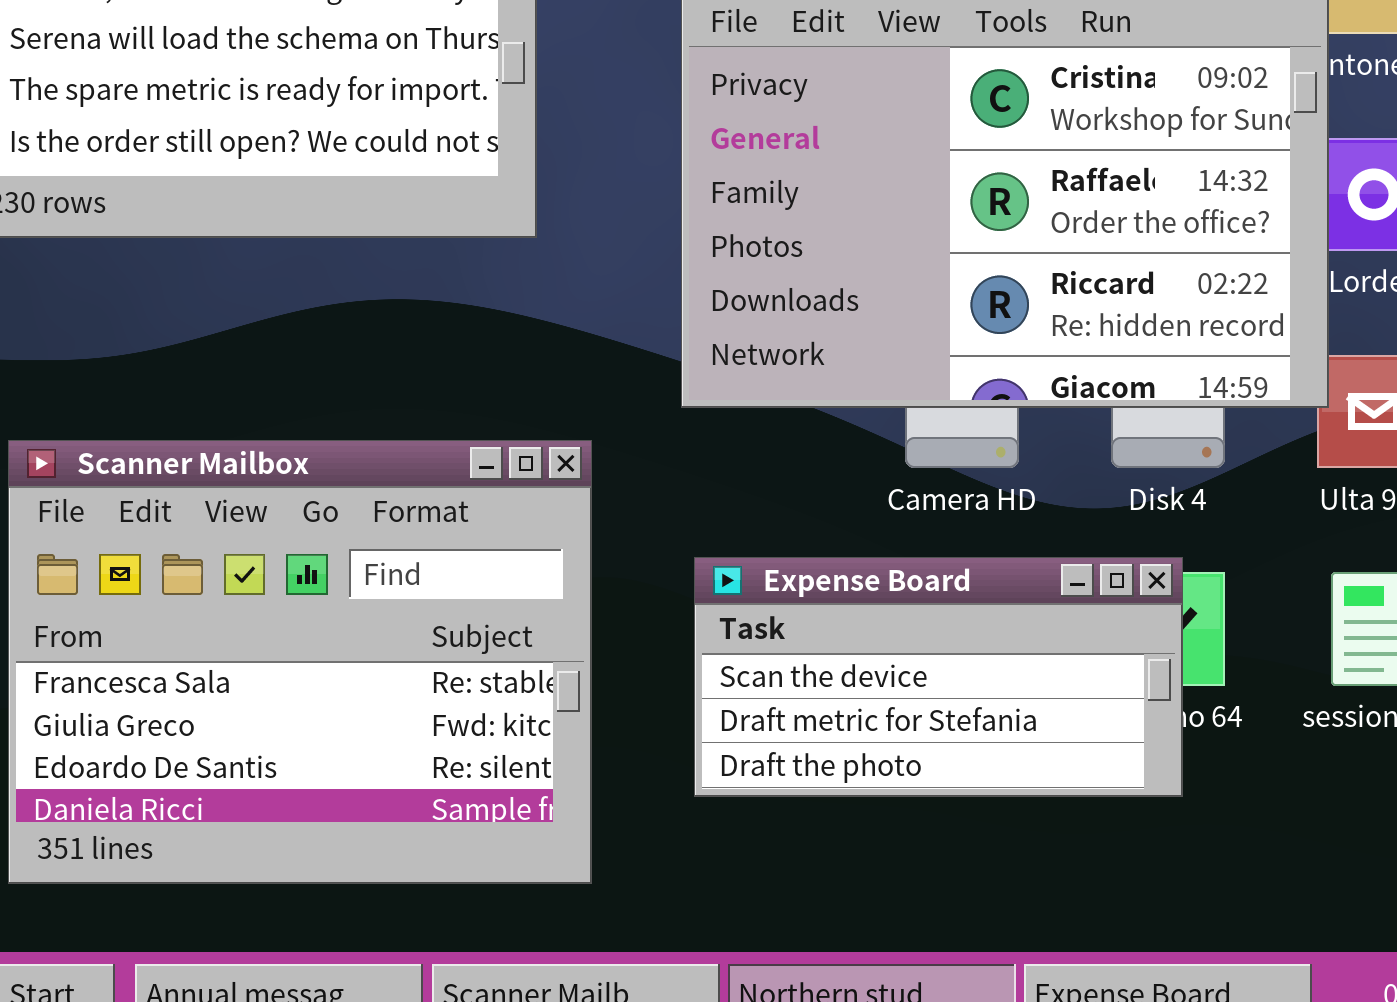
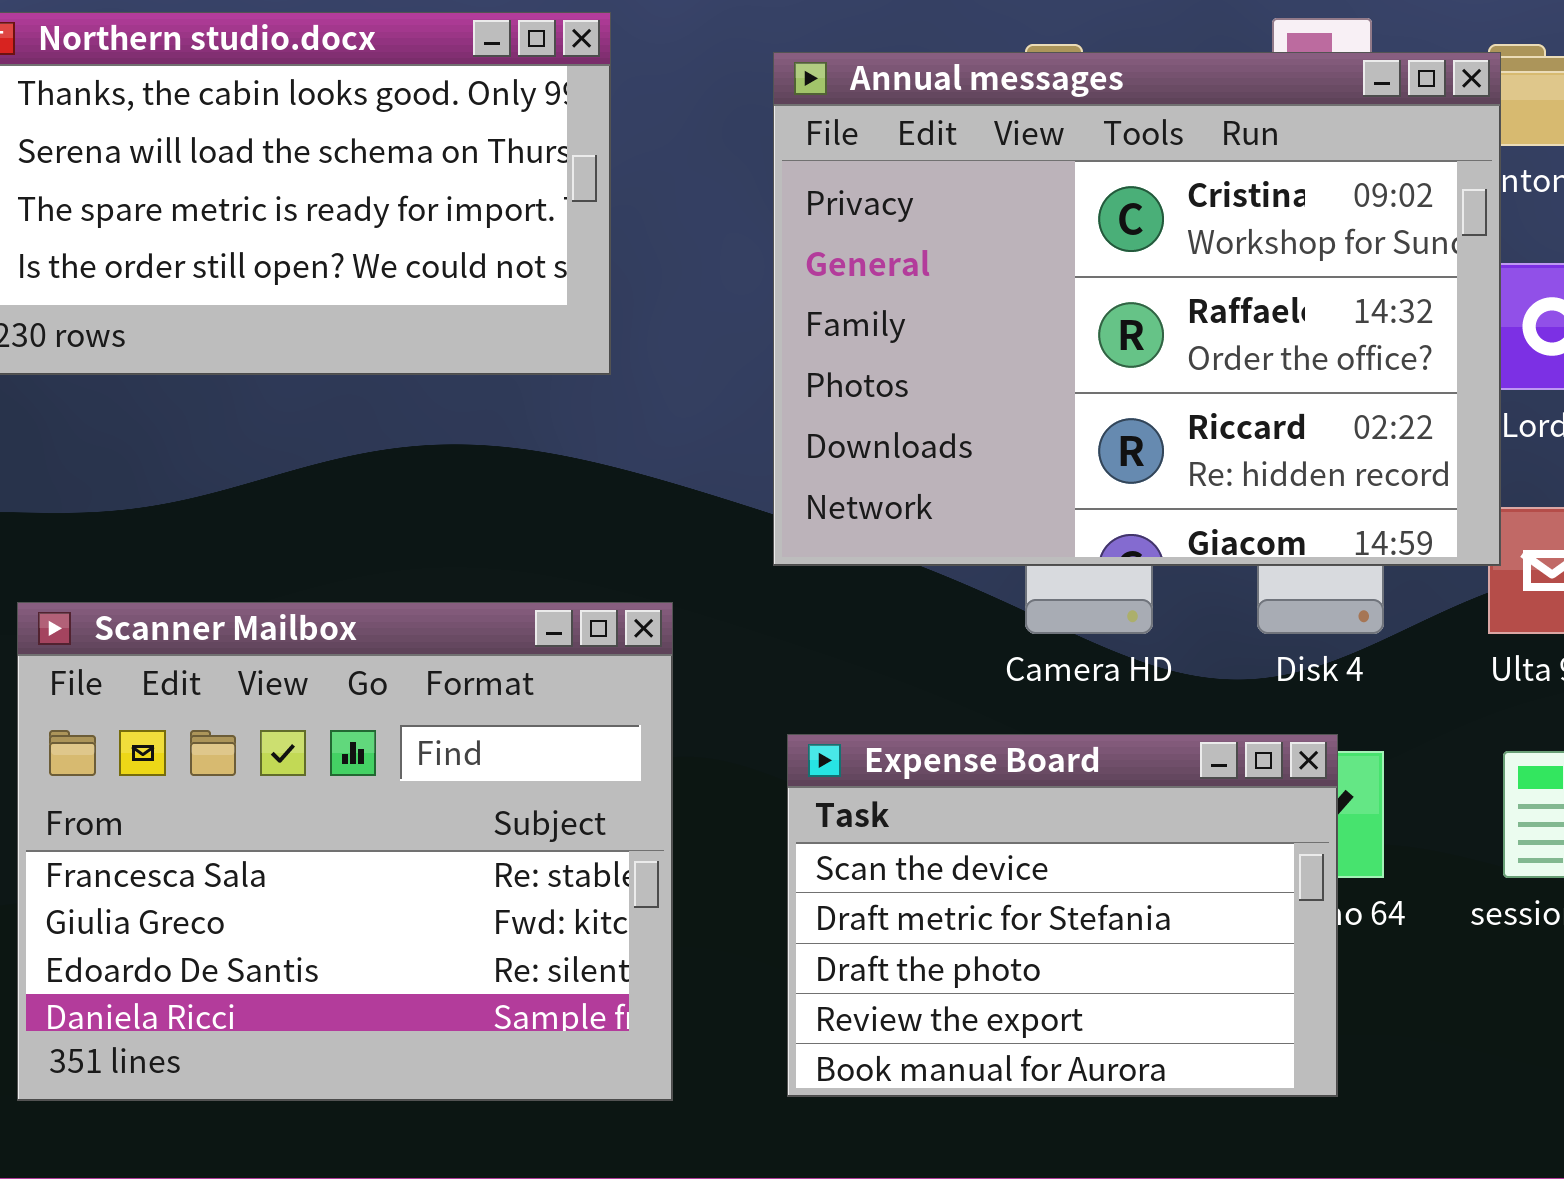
Expense Board: [694,557,1183,797] -> [787,734,1338,1097], resized

